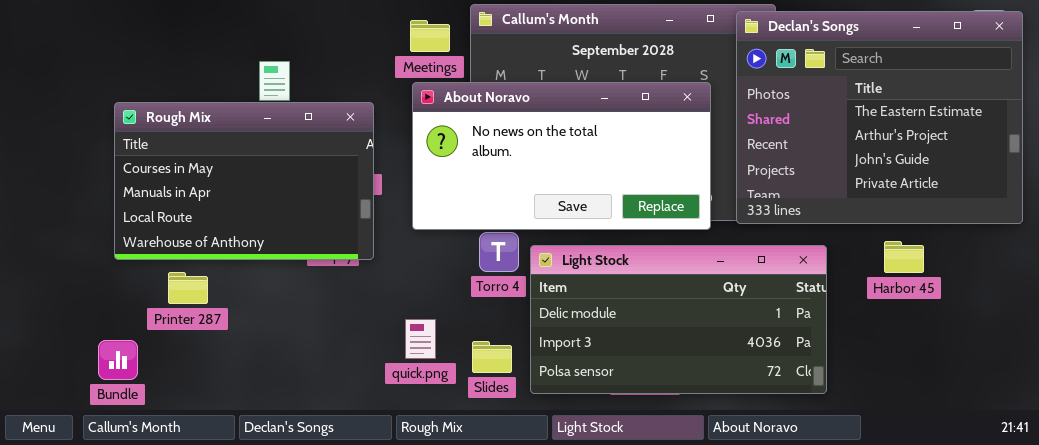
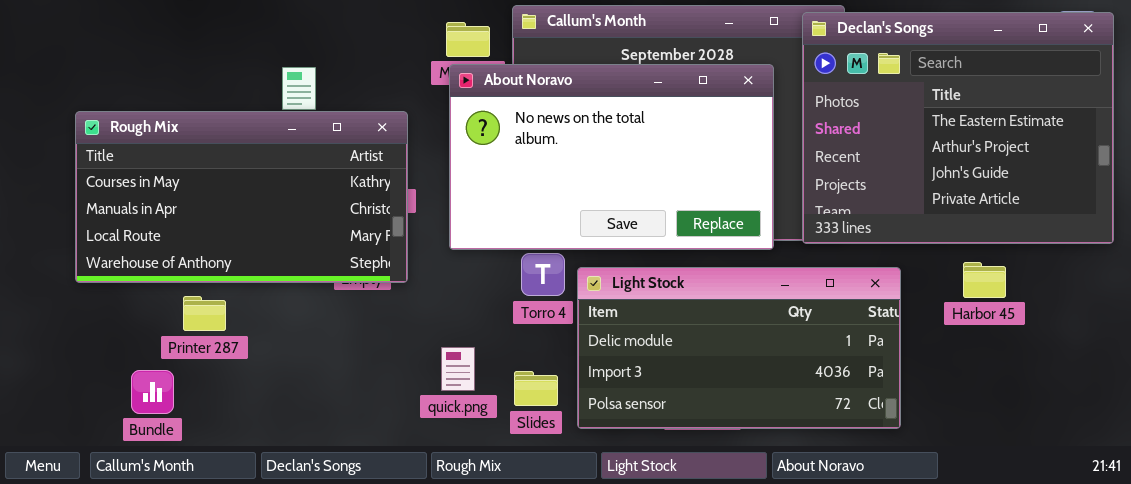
About Noravo: [412,82,711,230] -> [449,64,774,250], resized
Rough Mix: [114,102,374,260] -> [75,111,408,283], resized
Bundle: [98,340,138,380] -> [131,370,174,414], moved

